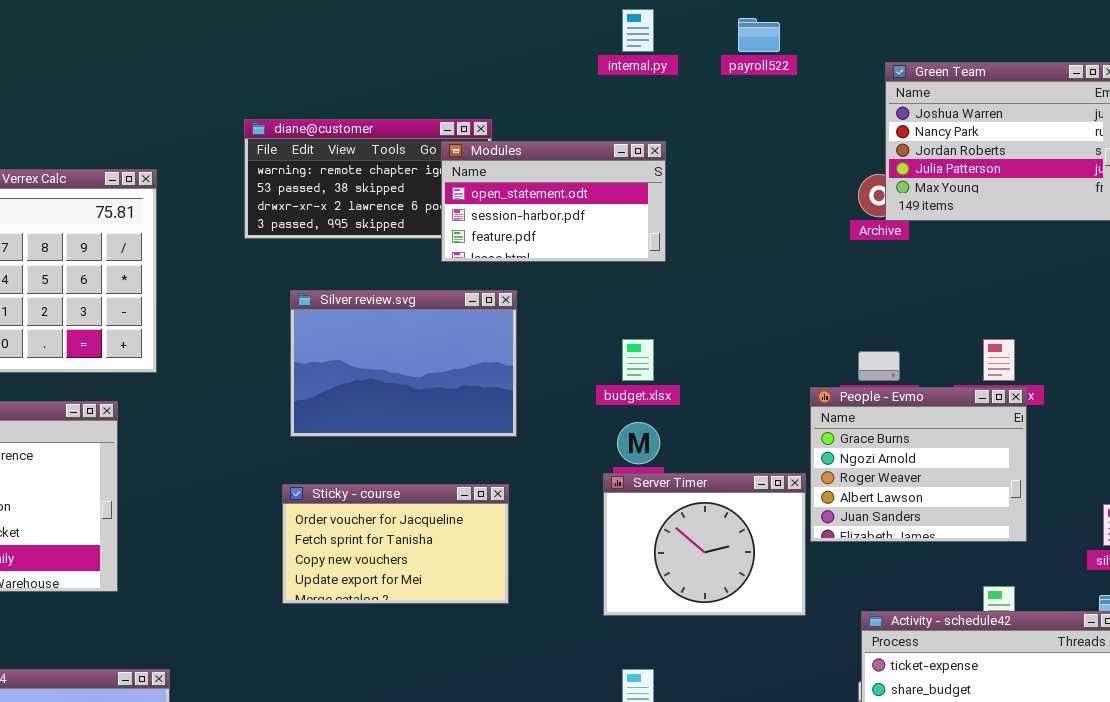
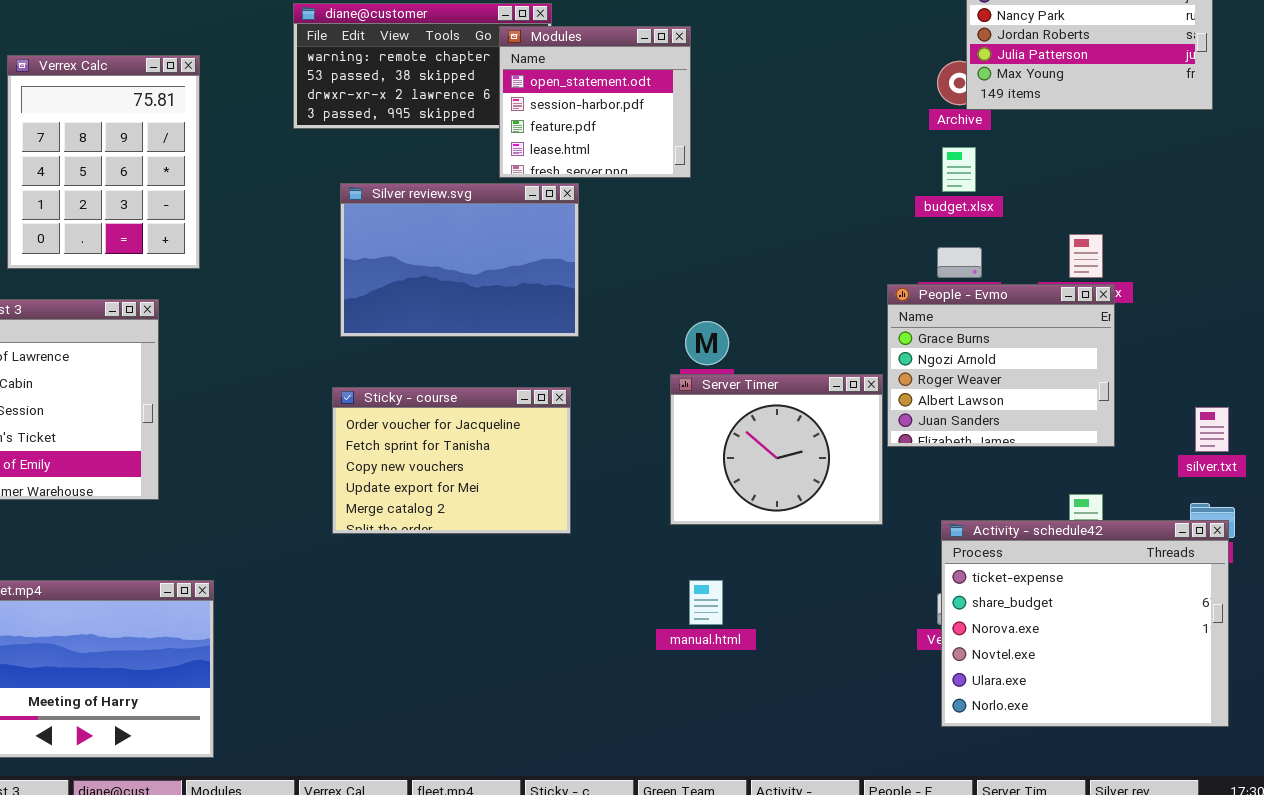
Modules: [441,141,666,262] -> [499,26,691,178], resized
budget.xlsx: [622,339,654,381] -> [942,147,976,192], moved
Sticky - course: [282,484,509,604] -> [332,387,571,534], resized

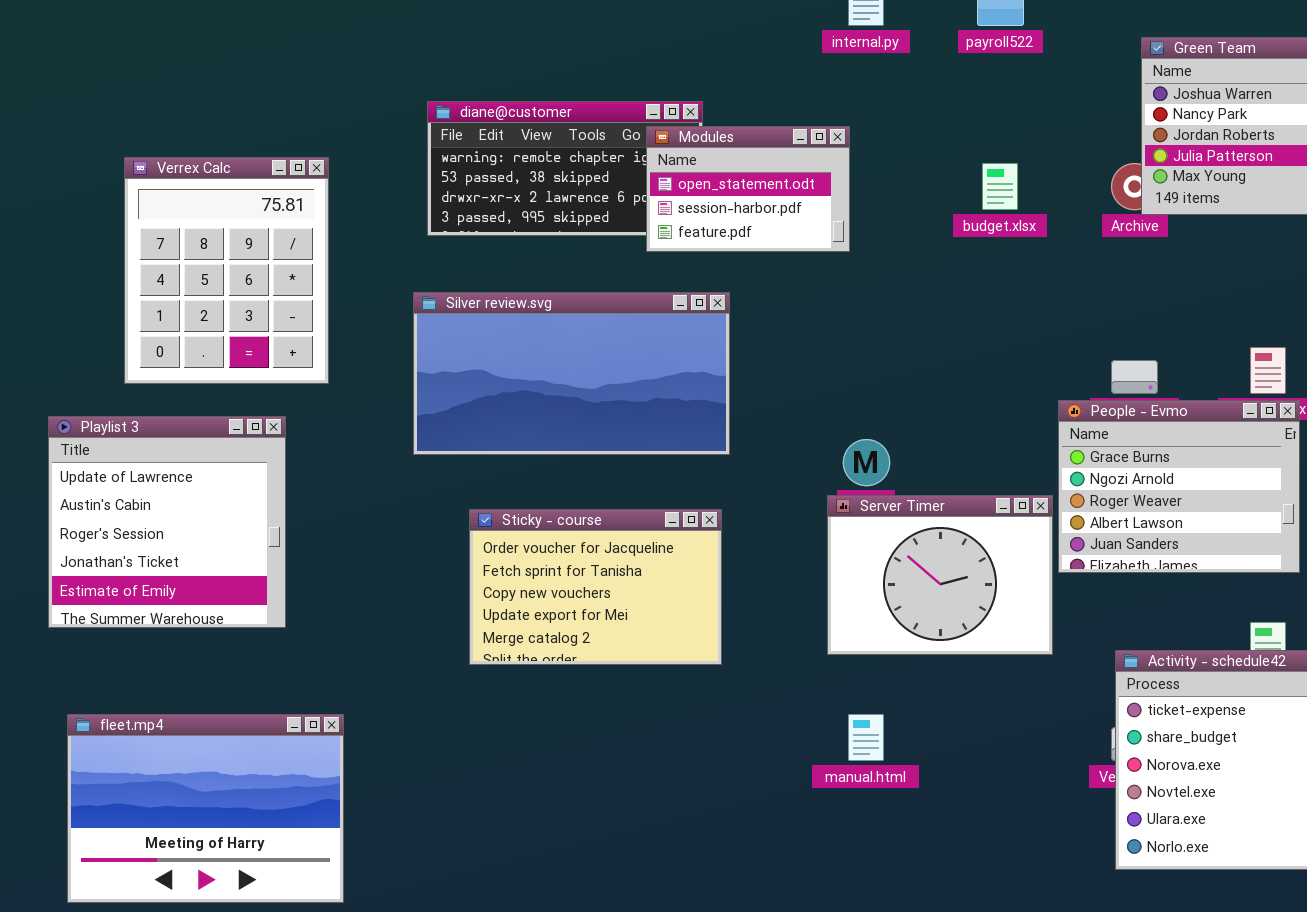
Modules: [499,26,691,178] -> [646,126,850,252], resized
budget.xlsx: [942,147,976,192] -> [982,163,1018,210], moved
Silver review.svg: [340,183,579,337] -> [413,292,730,455], resized

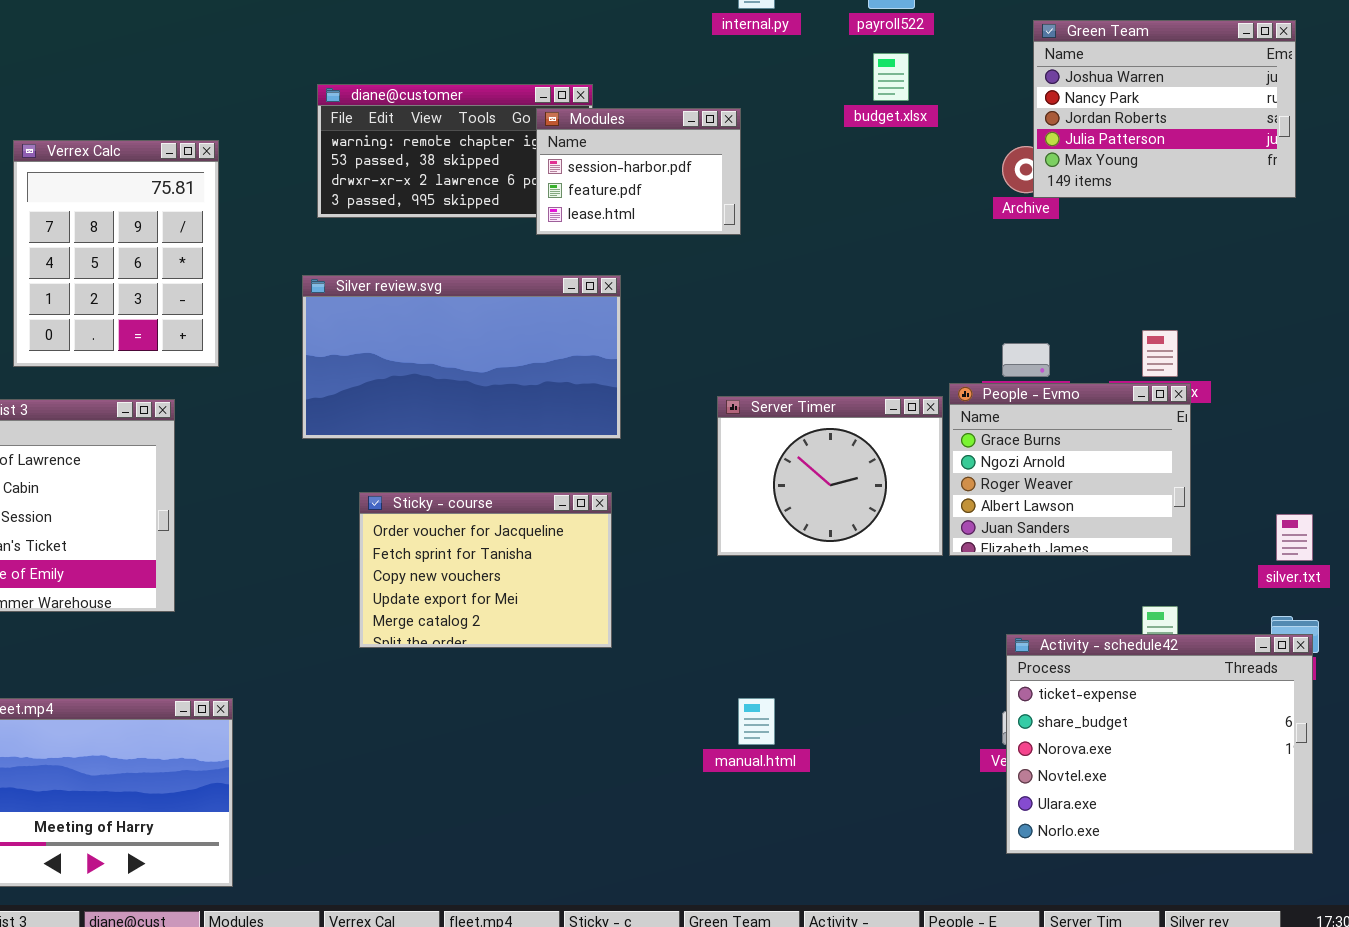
Modules: [646,126,850,252] -> [536,108,741,235], scrolled down 1 row
budget.xlsx: [982,163,1018,210] -> [873,53,909,101], moved
Server Timer: [827,495,1053,655] -> [717,396,943,556], moved

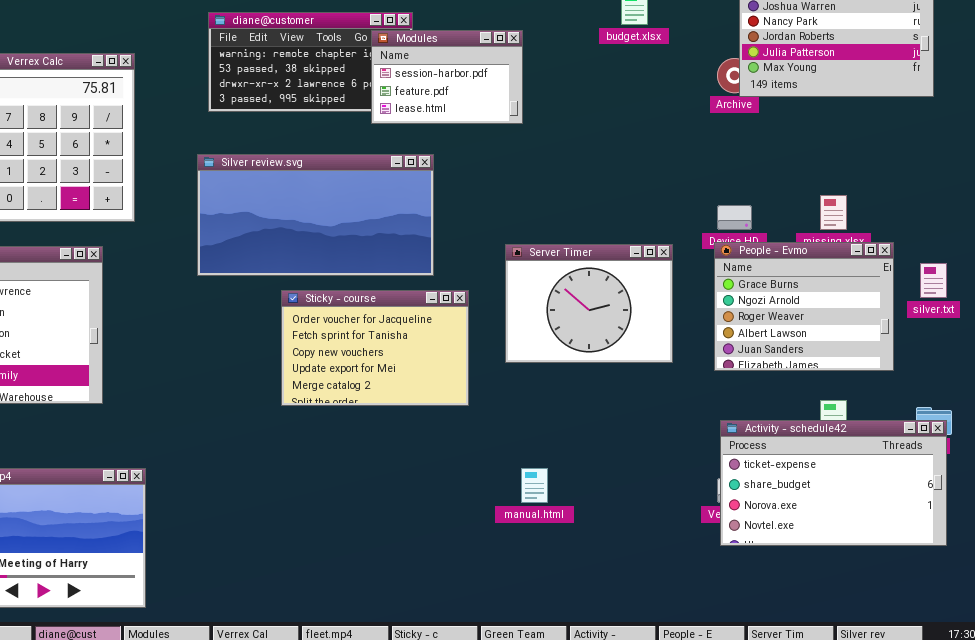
People - Evmo: [949,383,1191,556] -> [714,242,894,371], moved
Sticky - course: [359,492,612,648] -> [281,290,469,406], moved
silver.txt: [1276,514,1313,561] -> [920,263,947,298], moved
Activity - schedule42: [1006,634,1313,854] -> [720,420,947,546], resized

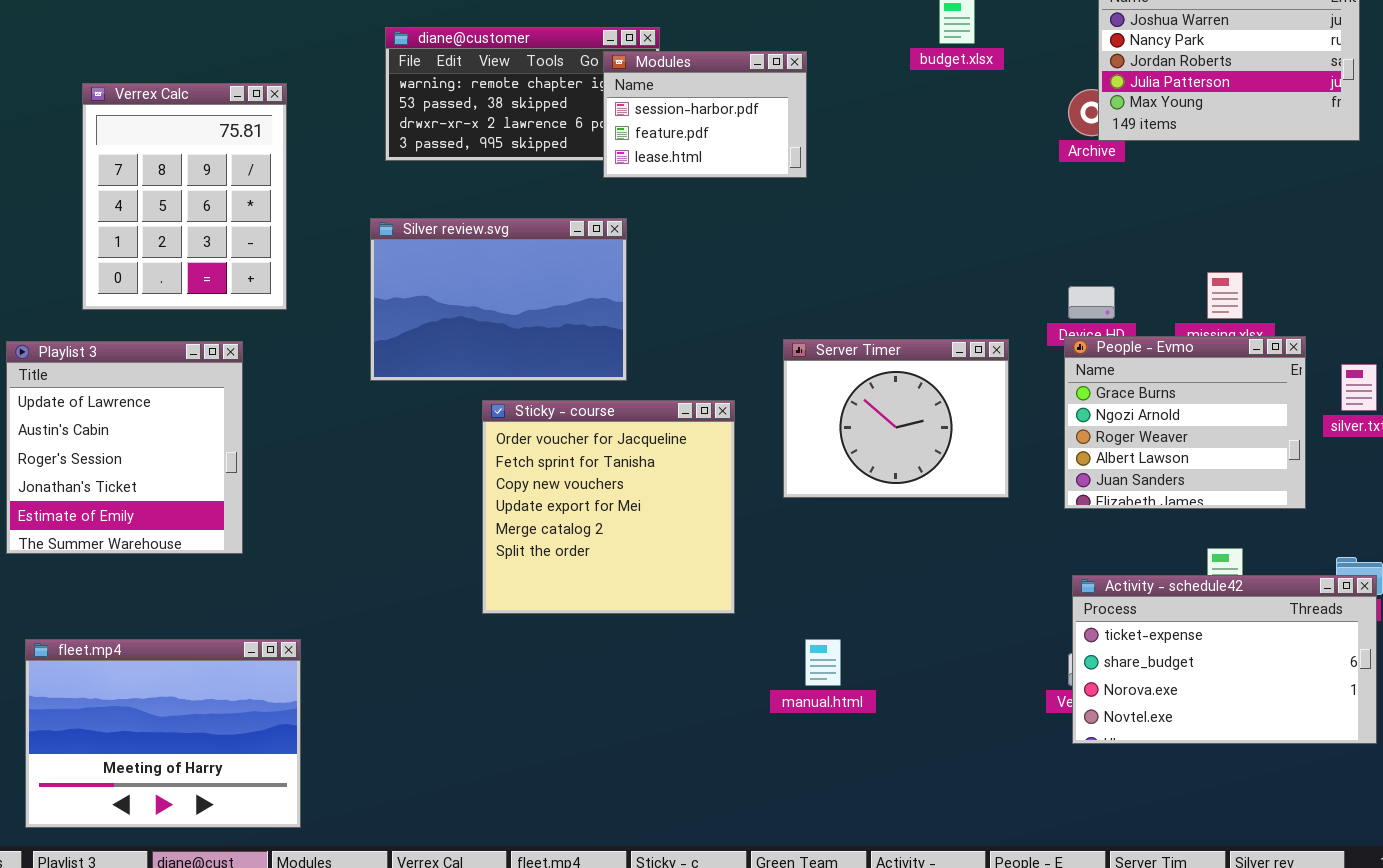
Silver review.svg: [197,154,434,276] -> [370,218,627,381], resized
Sticky - course: [281,290,469,406] -> [482,400,735,614], resized

